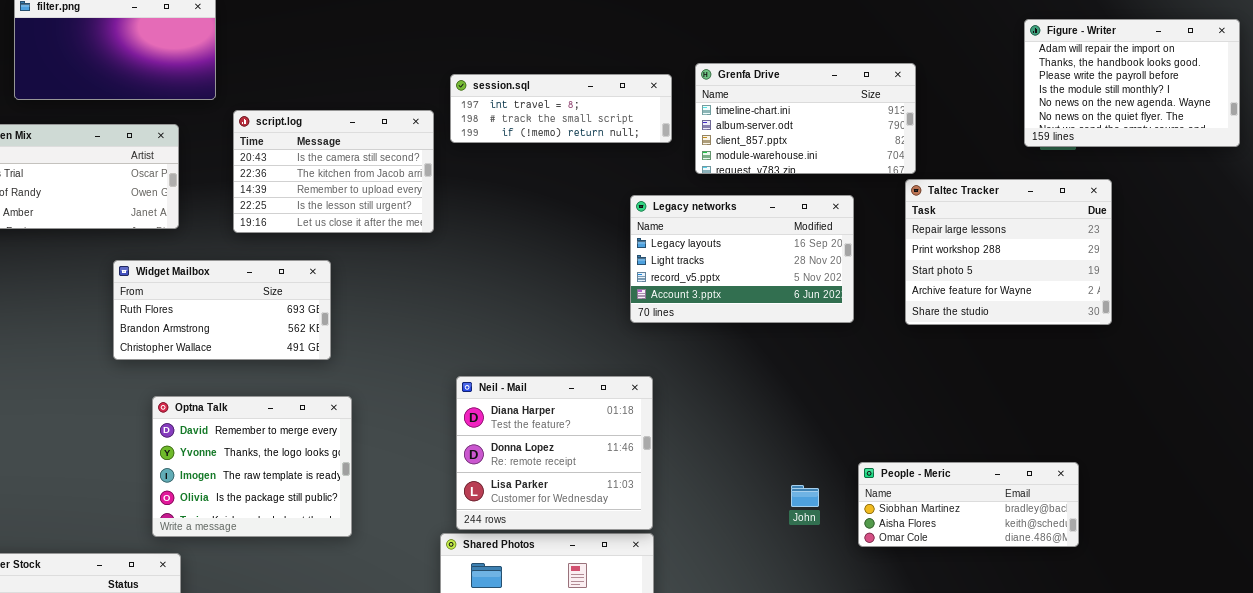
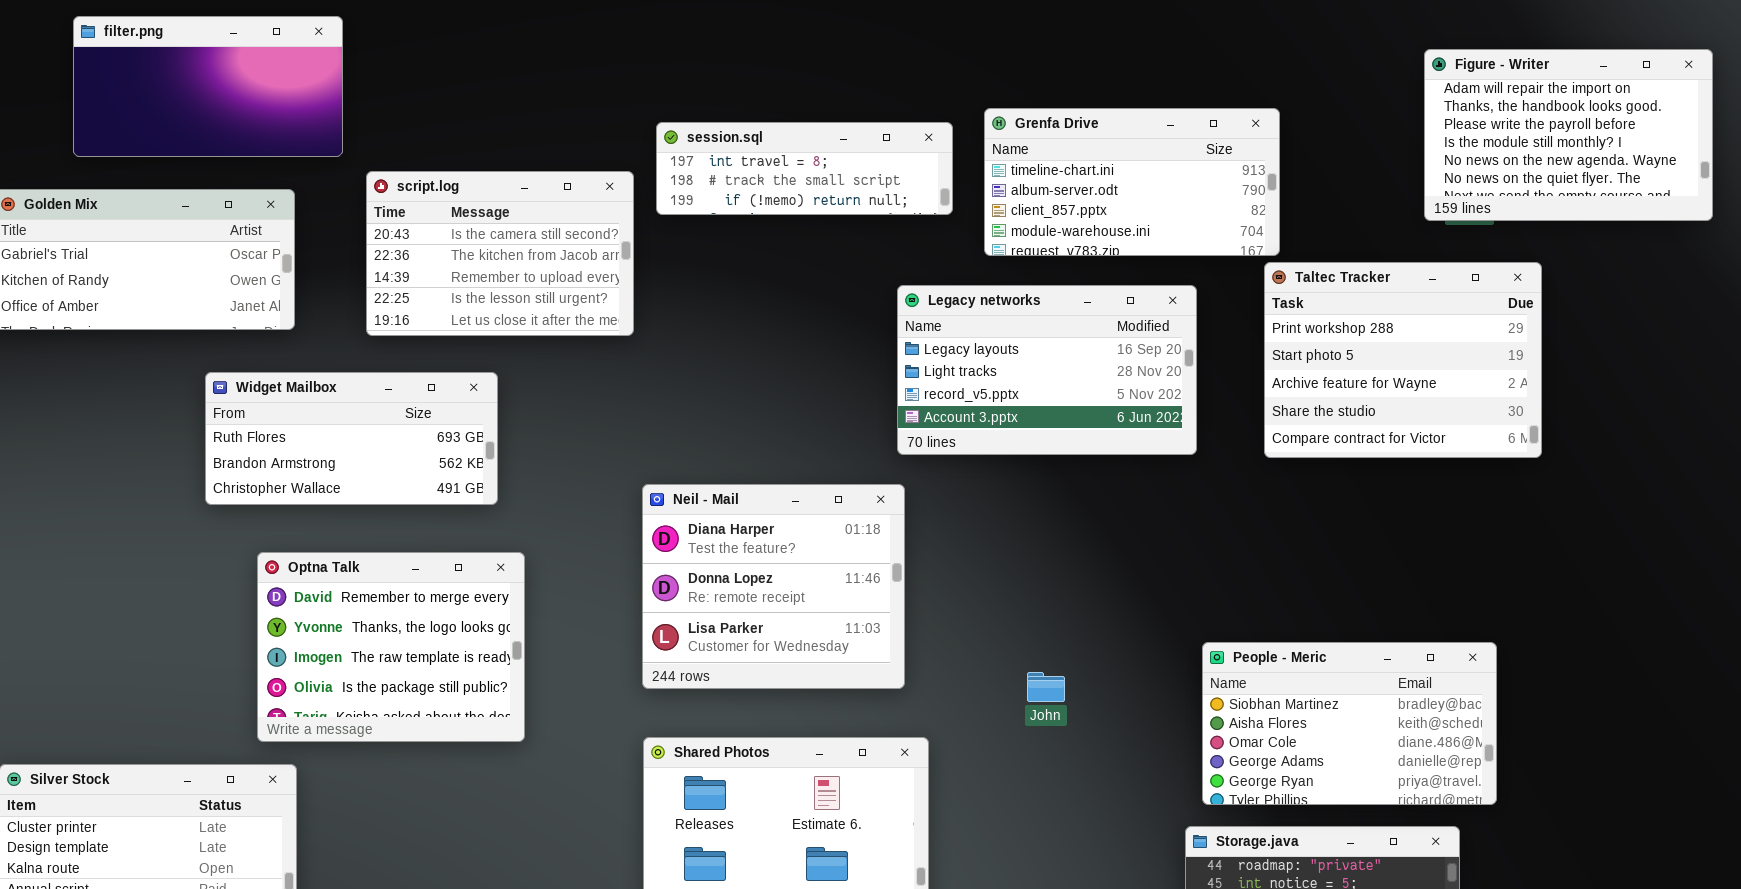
Taltec Tracker: [905,179,1112,325] -> [1264,262,1542,458], scrolled down 1 row
Neil - Mail: [456,376,653,530] -> [642,484,905,689], moved
People - Meric: [858,462,1079,547] -> [1202,642,1497,805], resized
John: [791,485,819,507] -> [1027,672,1065,702], moved

